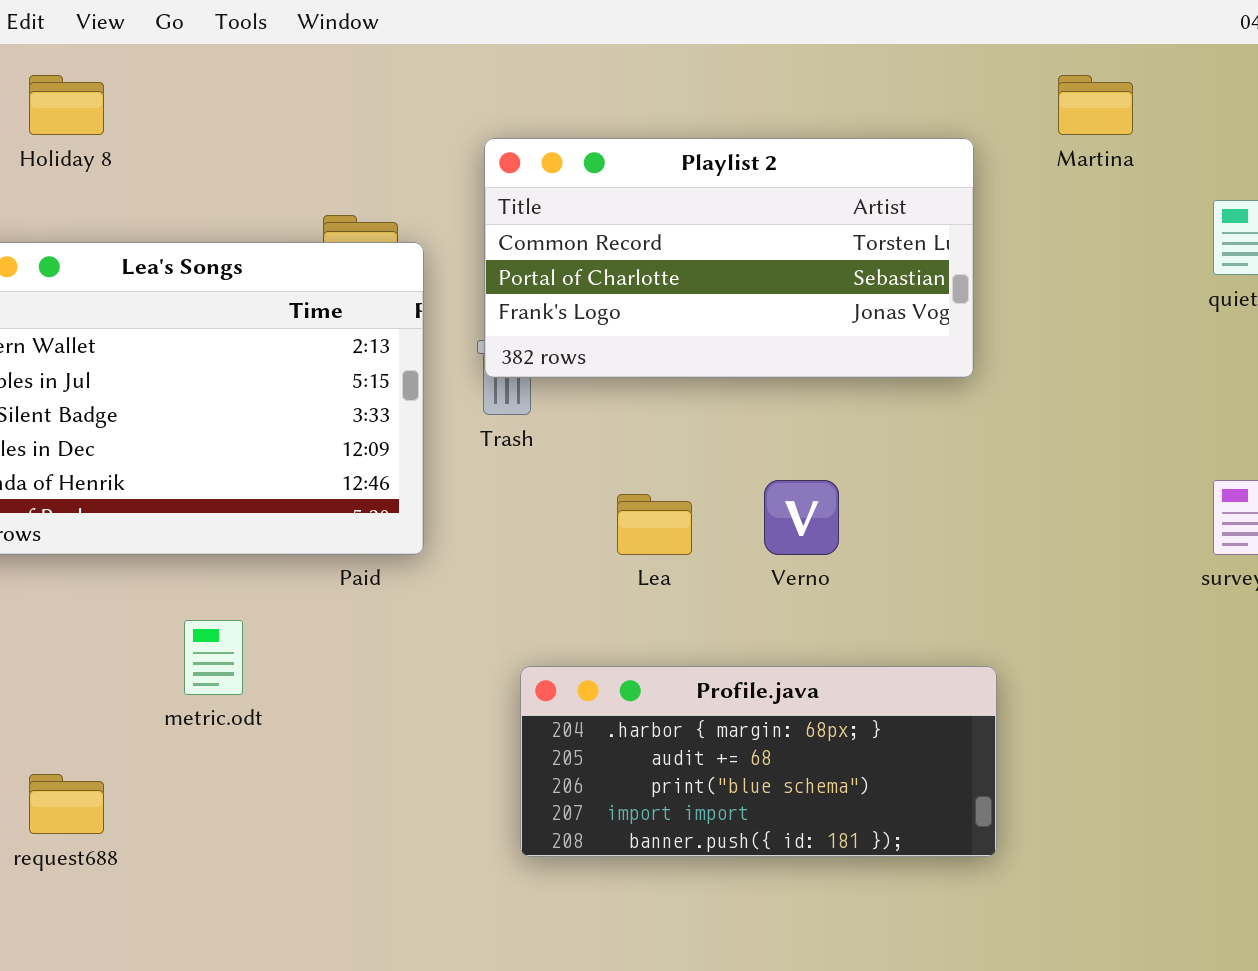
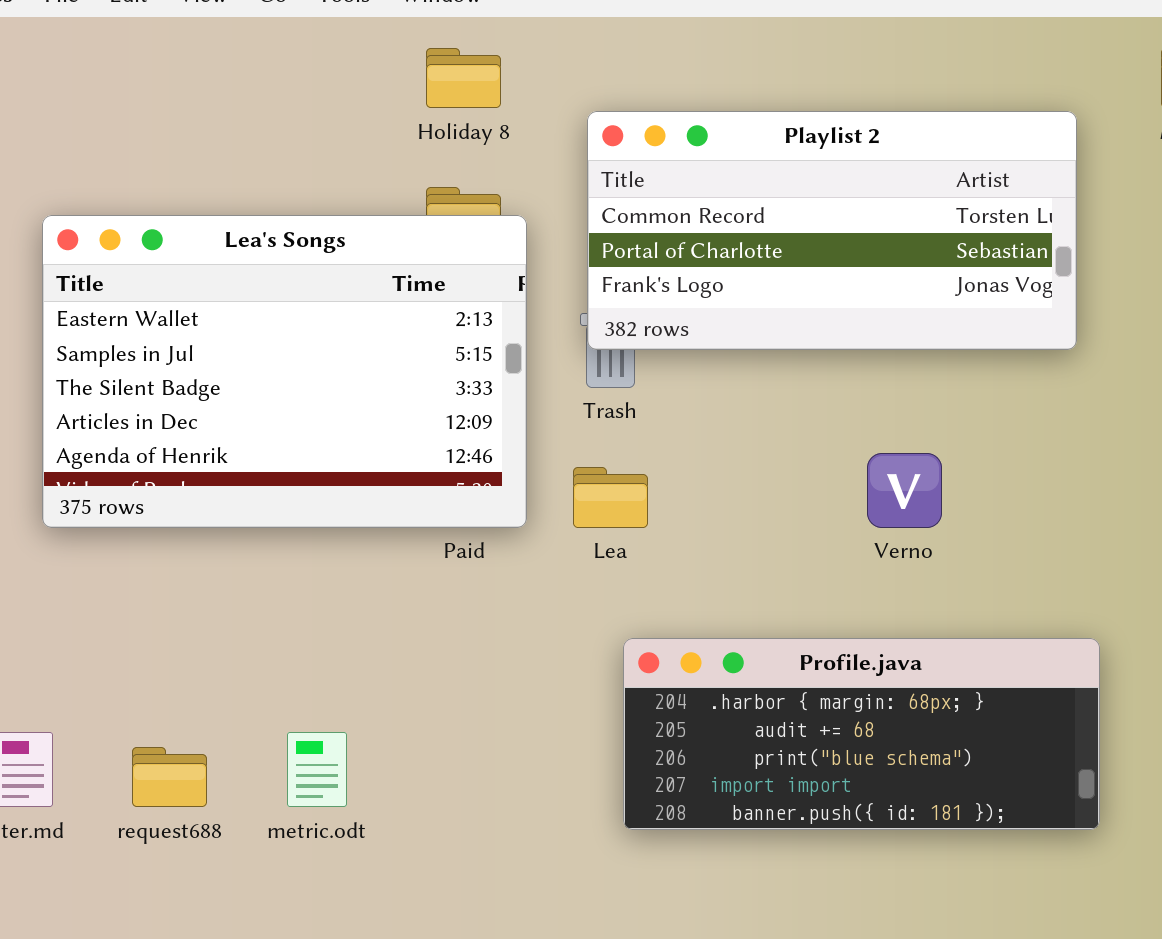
Holiday 8: [29,75,104,135] -> [426,48,501,108], moved
Lea: [617,494,692,555] -> [573,467,648,528], moved
metric.odt: [184,620,243,695] -> [287,732,347,807], moved

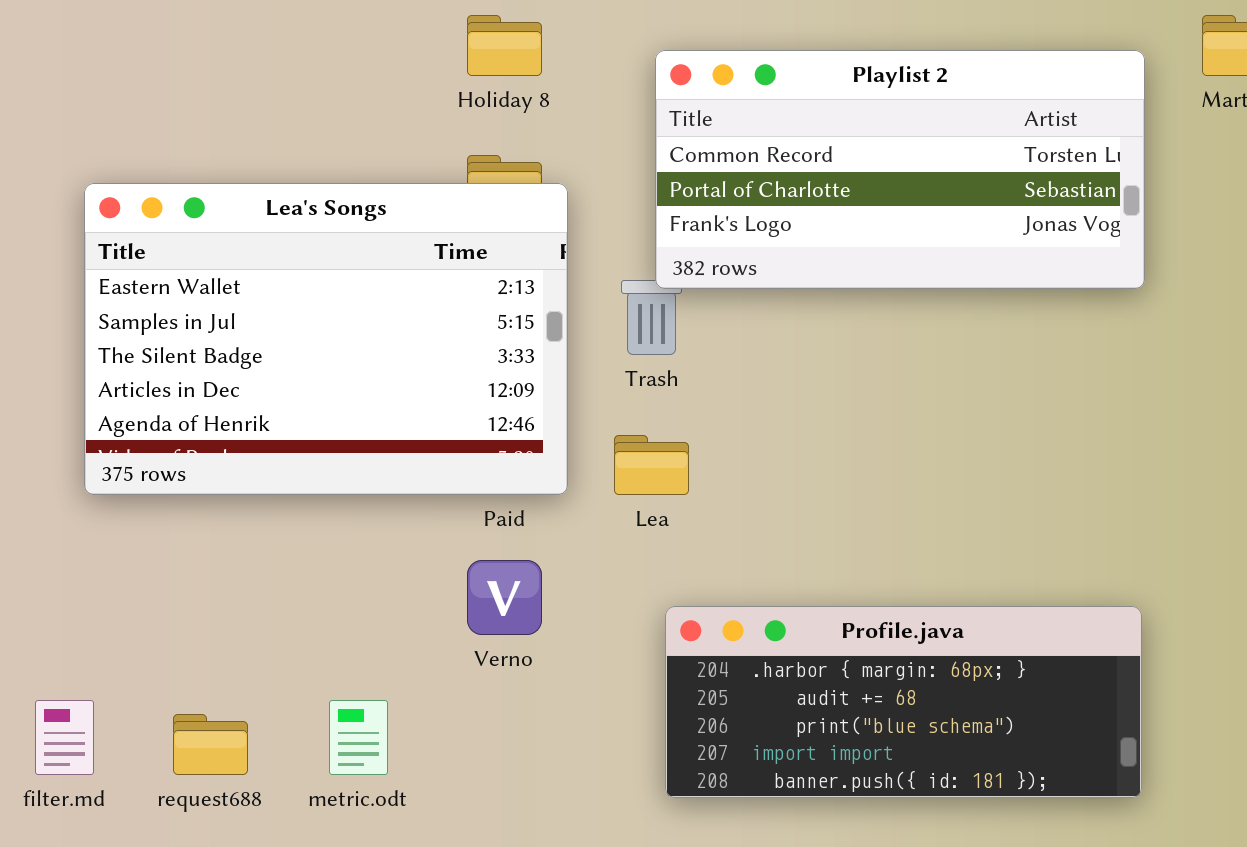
Playlist 2: [587,111,1077,350] -> [655,50,1145,289], moved
Verno: [867,453,942,528] -> [467,560,542,635], moved

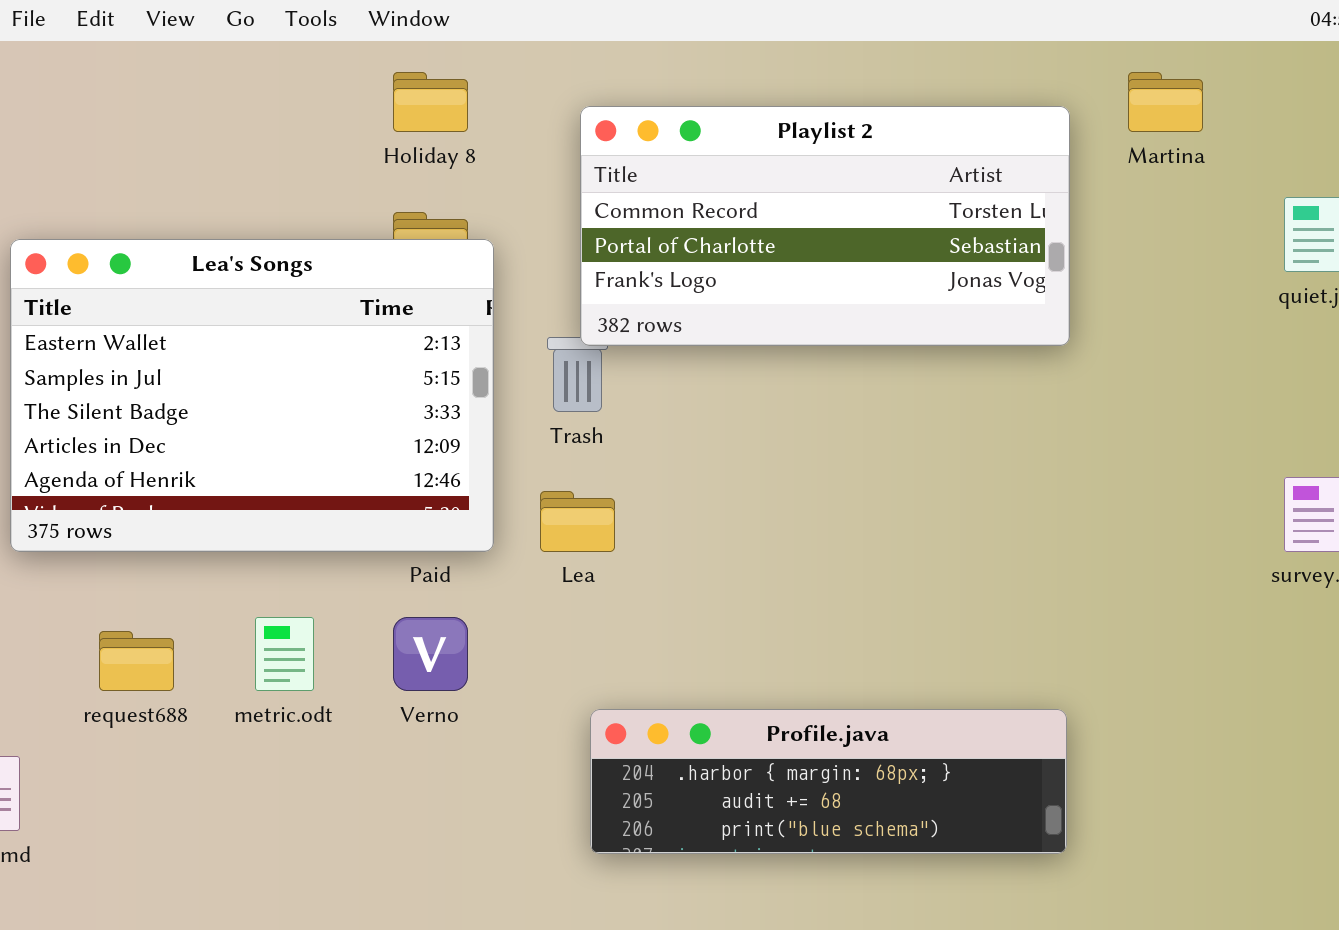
Profile.java: [665,606,1142,798] -> [590,709,1067,854], resized
metric.odt: [329,700,388,775] -> [255,617,314,691], moved
request688: [173,714,248,775] -> [99,631,174,691], moved

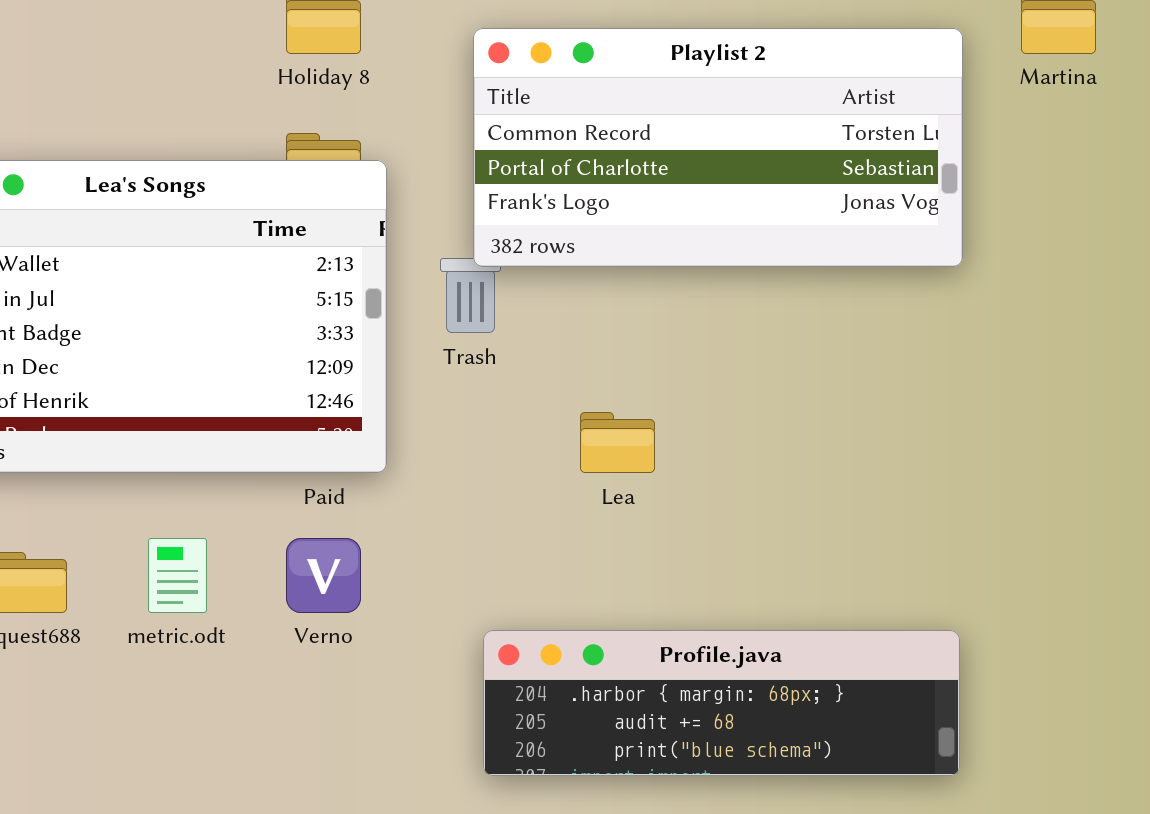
Lea: [540,491,615,552] -> [580,412,655,473], moved

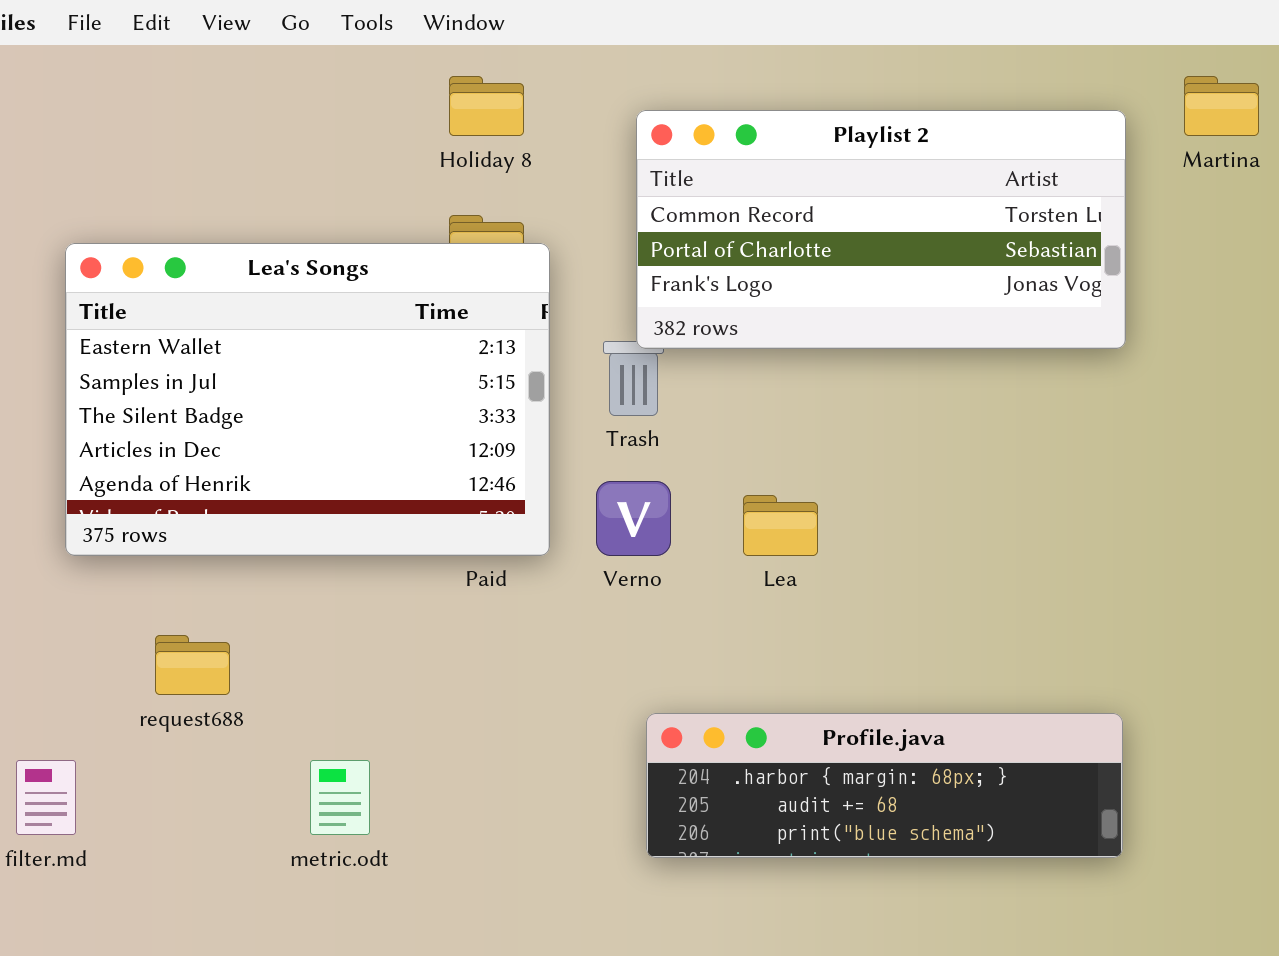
metric.odt: [148,538,207,613] -> [310,760,370,835], moved
Verno: [286,538,361,613] -> [596,481,671,556], moved

